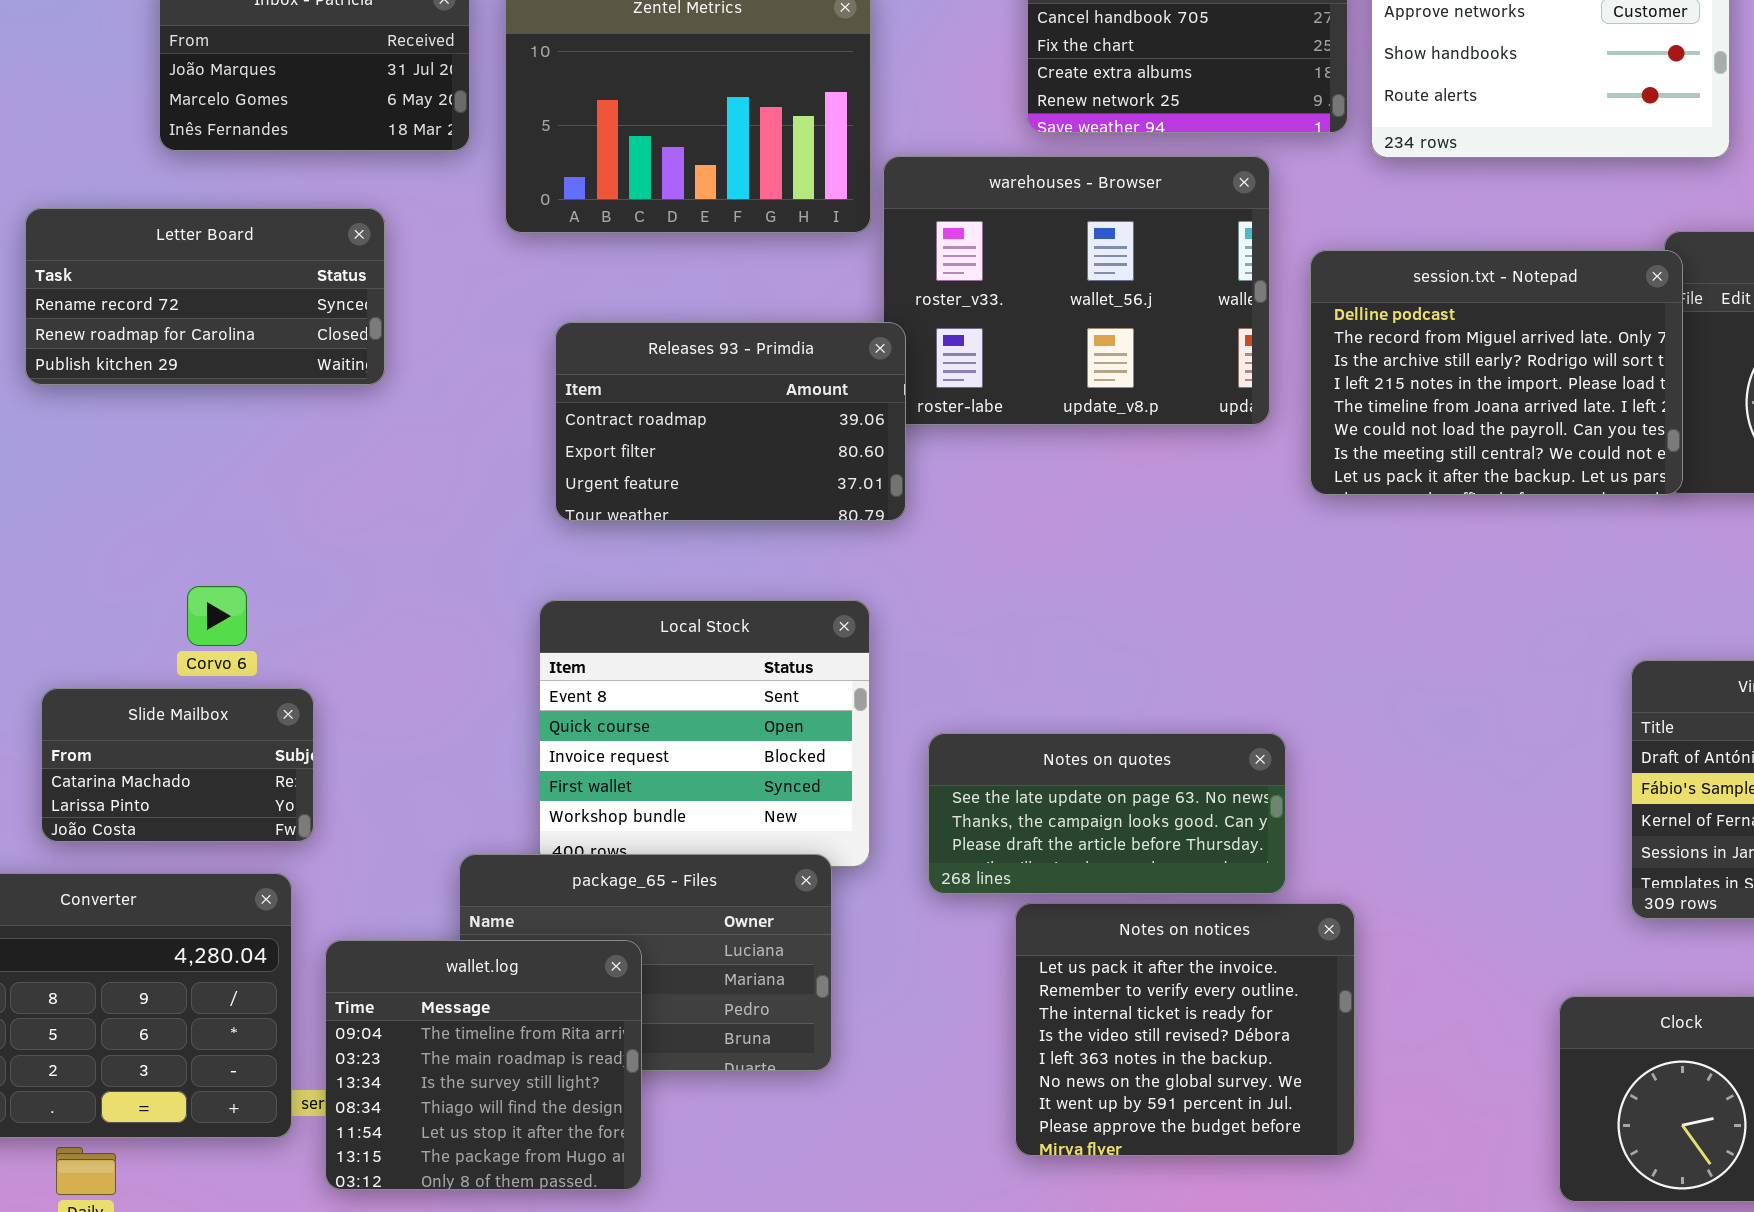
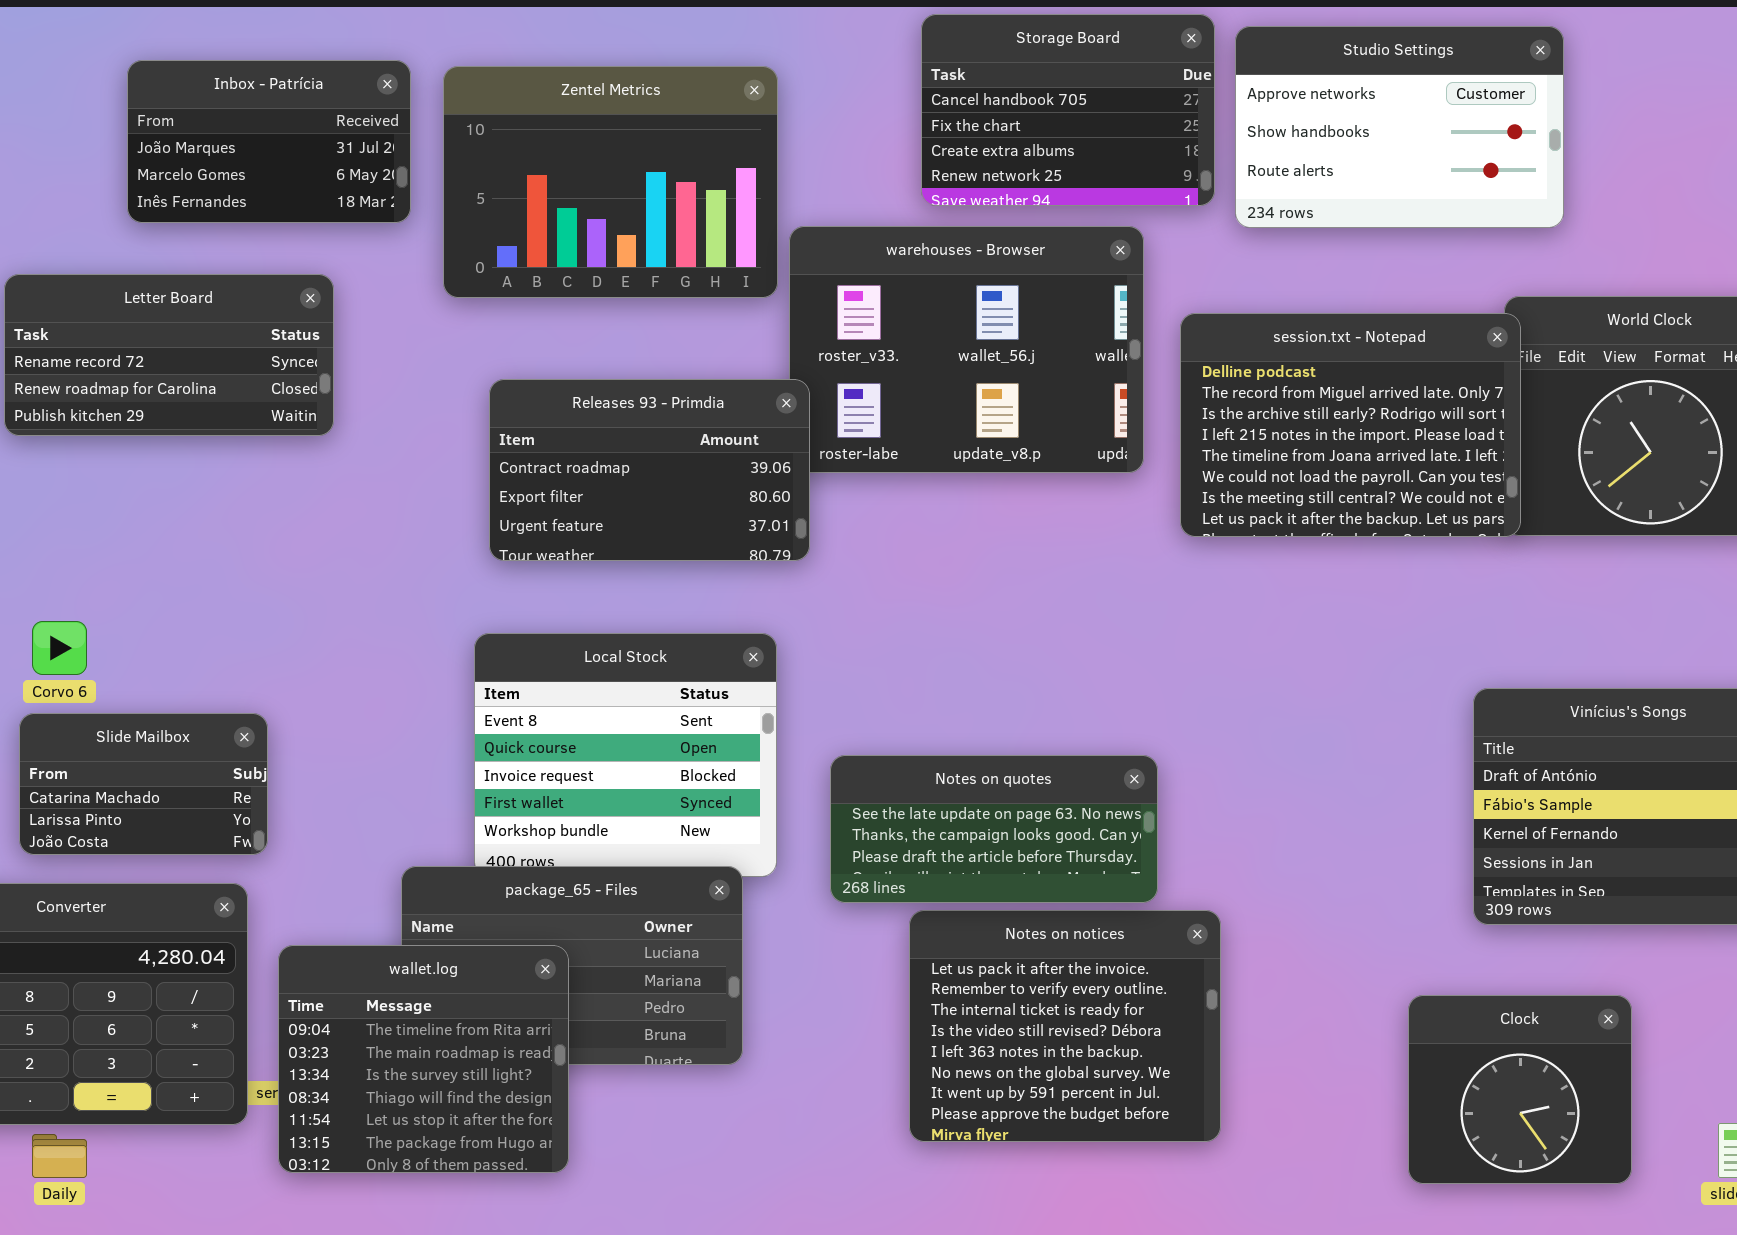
Corvo 6: [187,586,247,646] -> [32,621,87,675], moved

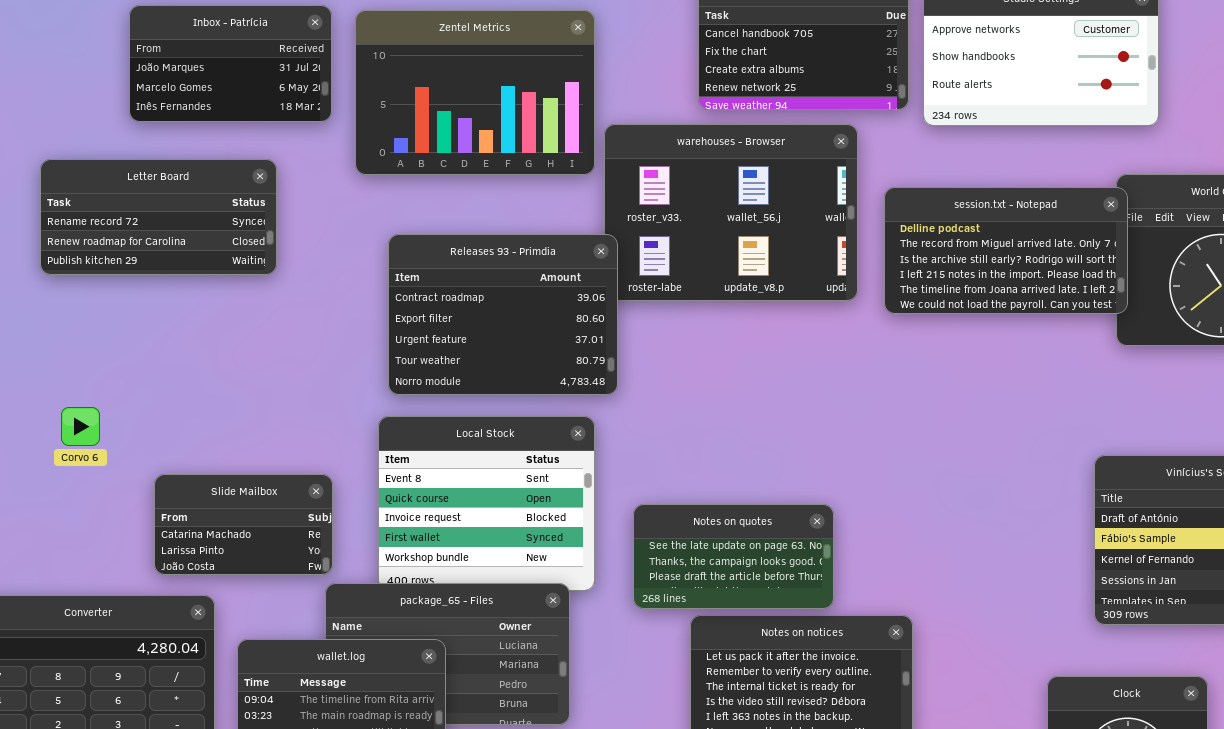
session.txt - Notepad: [1180,313,1521,537] -> [884,187,1128,314], resized
Releases 93 - Primdia: [489,379,810,561] -> [388,234,618,395], resized
Slide Mailbox: [19,713,268,855] -> [154,474,333,575], moved
Notes on quotes: [830,755,1158,903] -> [633,504,834,609], resized

